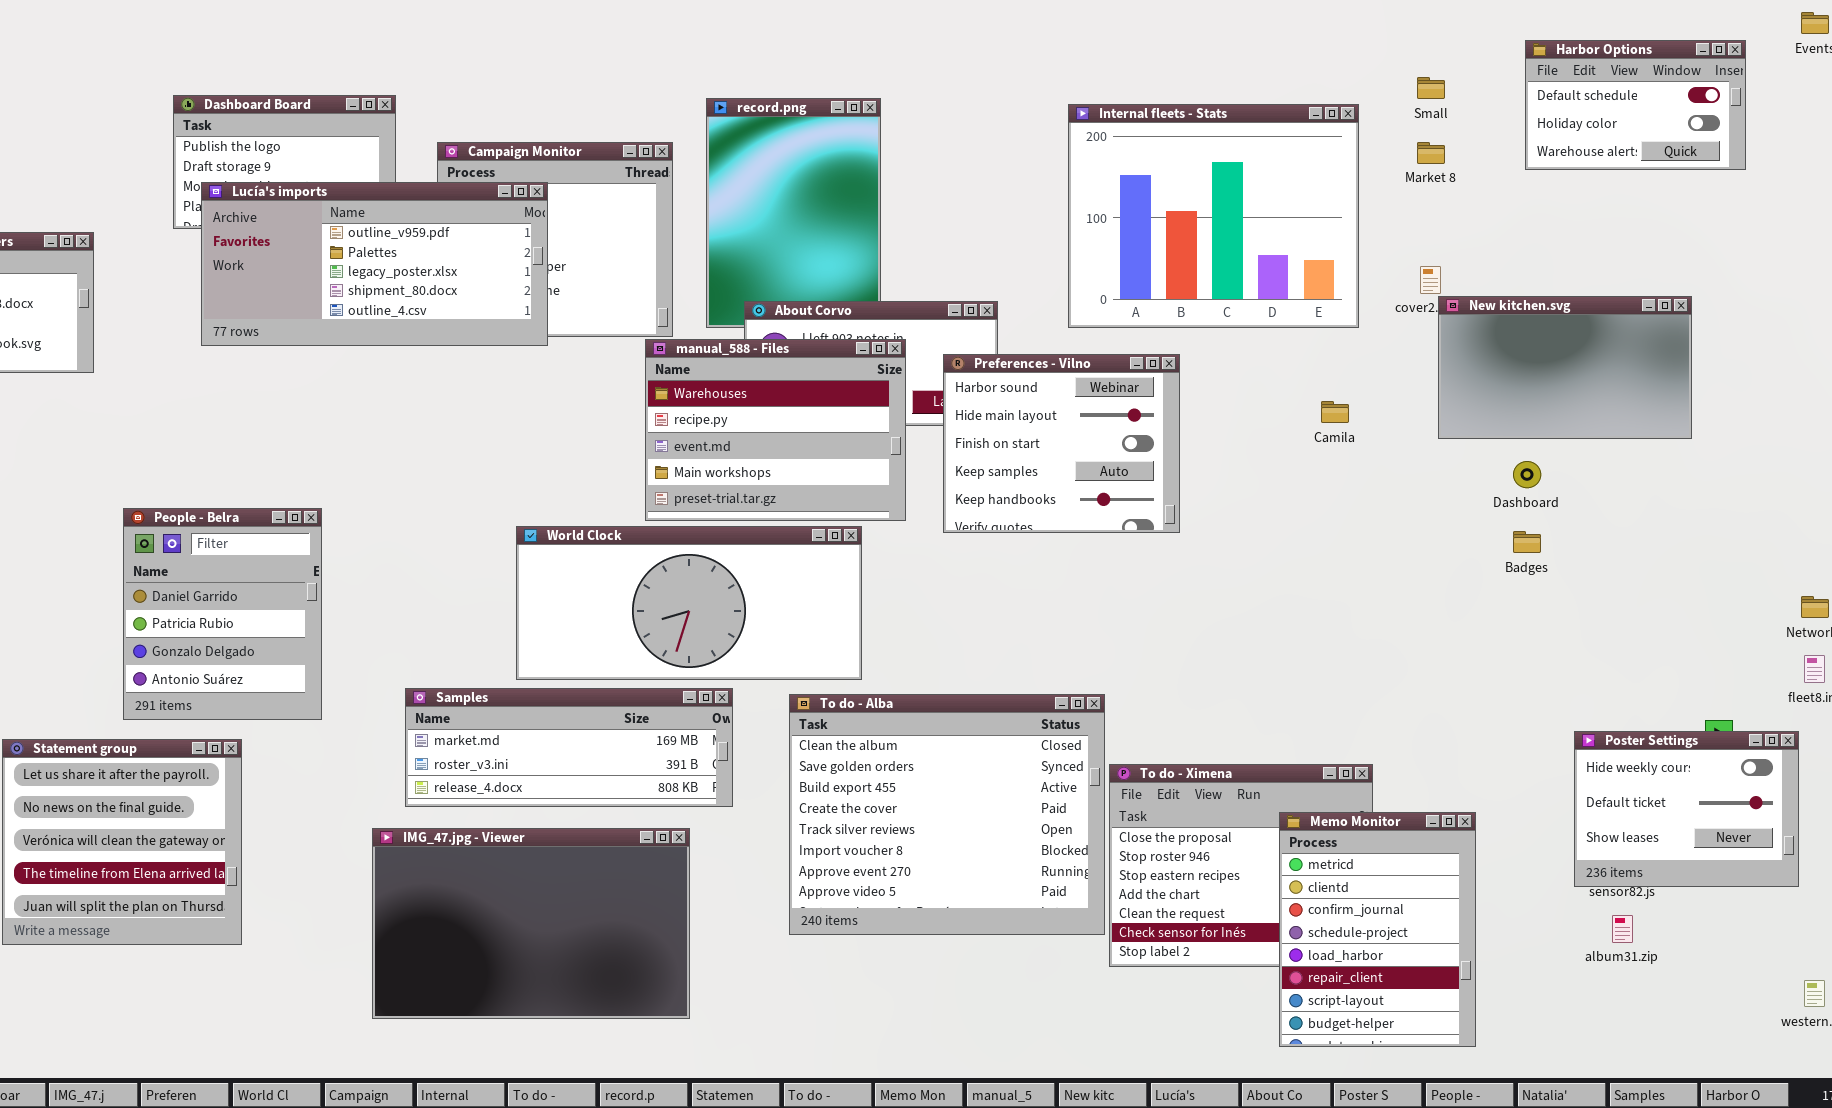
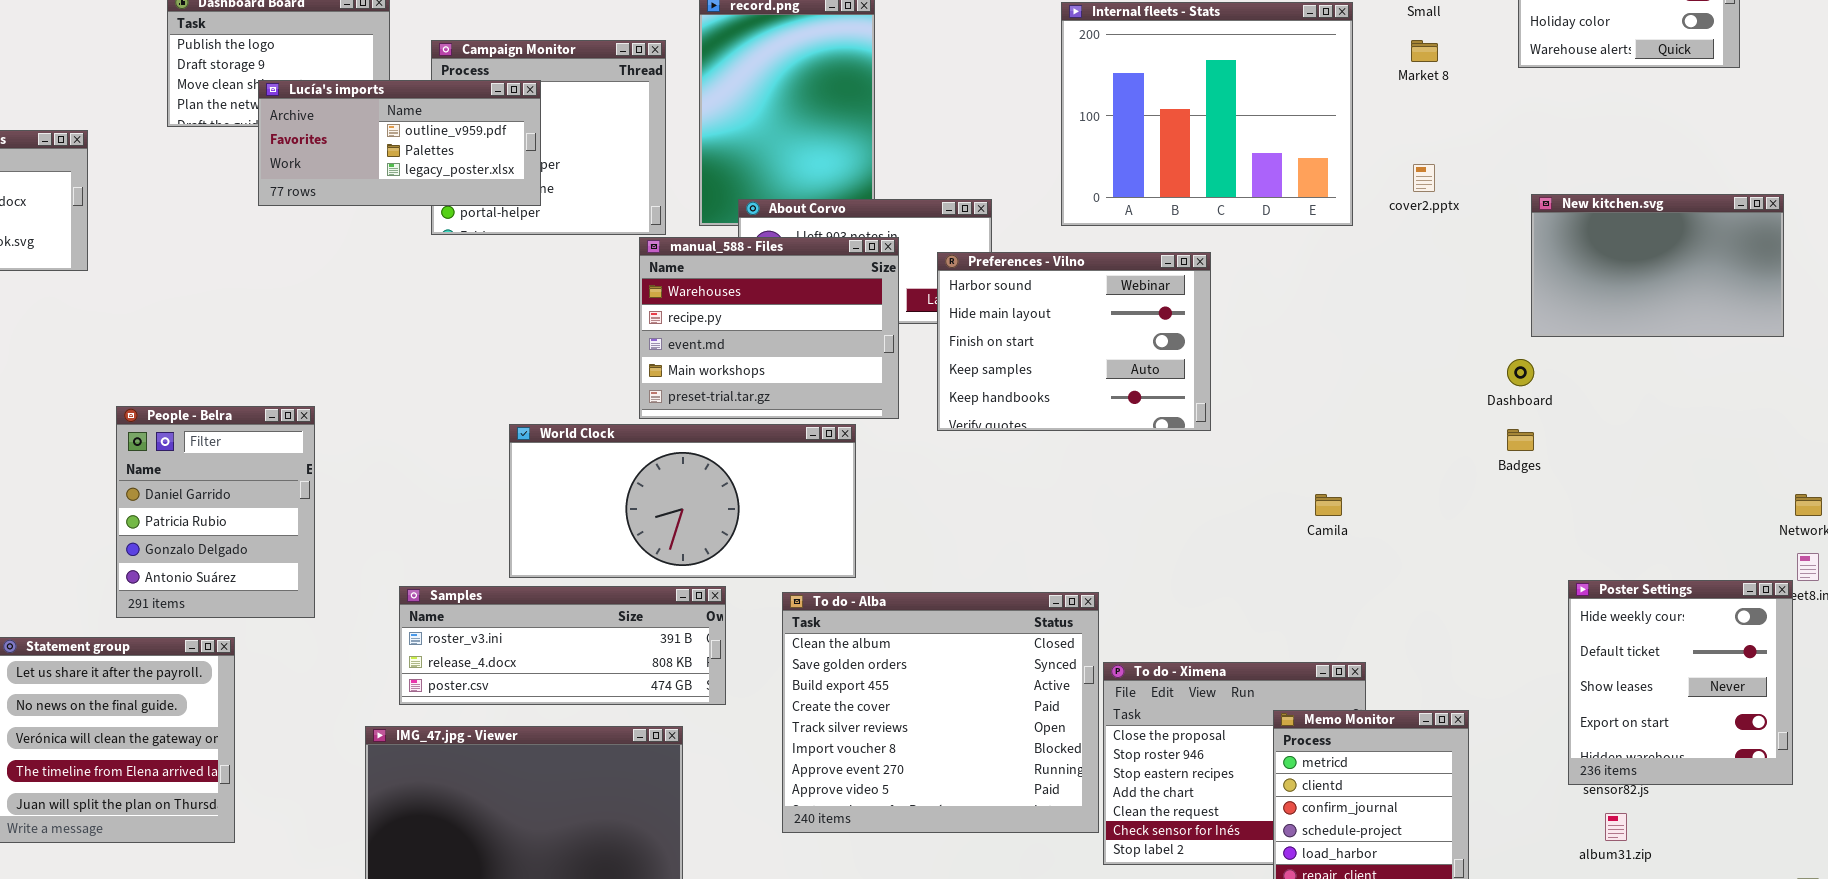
Lucía's imports: [201,182,548,346] -> [258,80,541,206], resized
New kitchen.svg: [1438,296,1692,439] -> [1531,194,1784,337], moved
Preferences - Vilno: [943,354,1180,533] -> [937,252,1211,431], resized
Camila: [1321,401,1349,423] -> [1315,494,1342,516], moved
Samples: [405,688,733,807] -> [399,586,726,705], scrolled down 1 row
Poster Settings: [1574,731,1799,887] -> [1568,580,1793,785], resized

